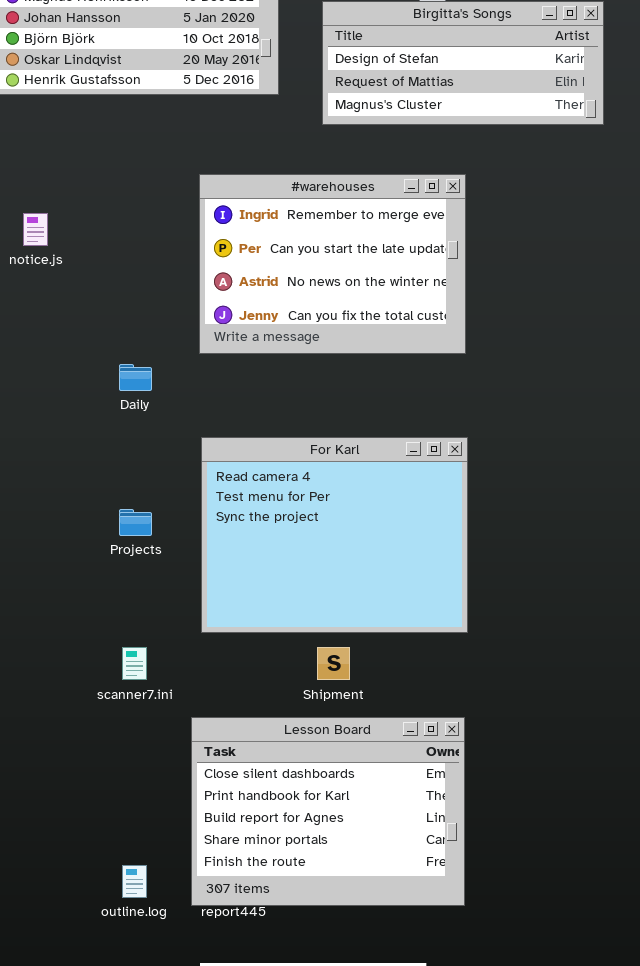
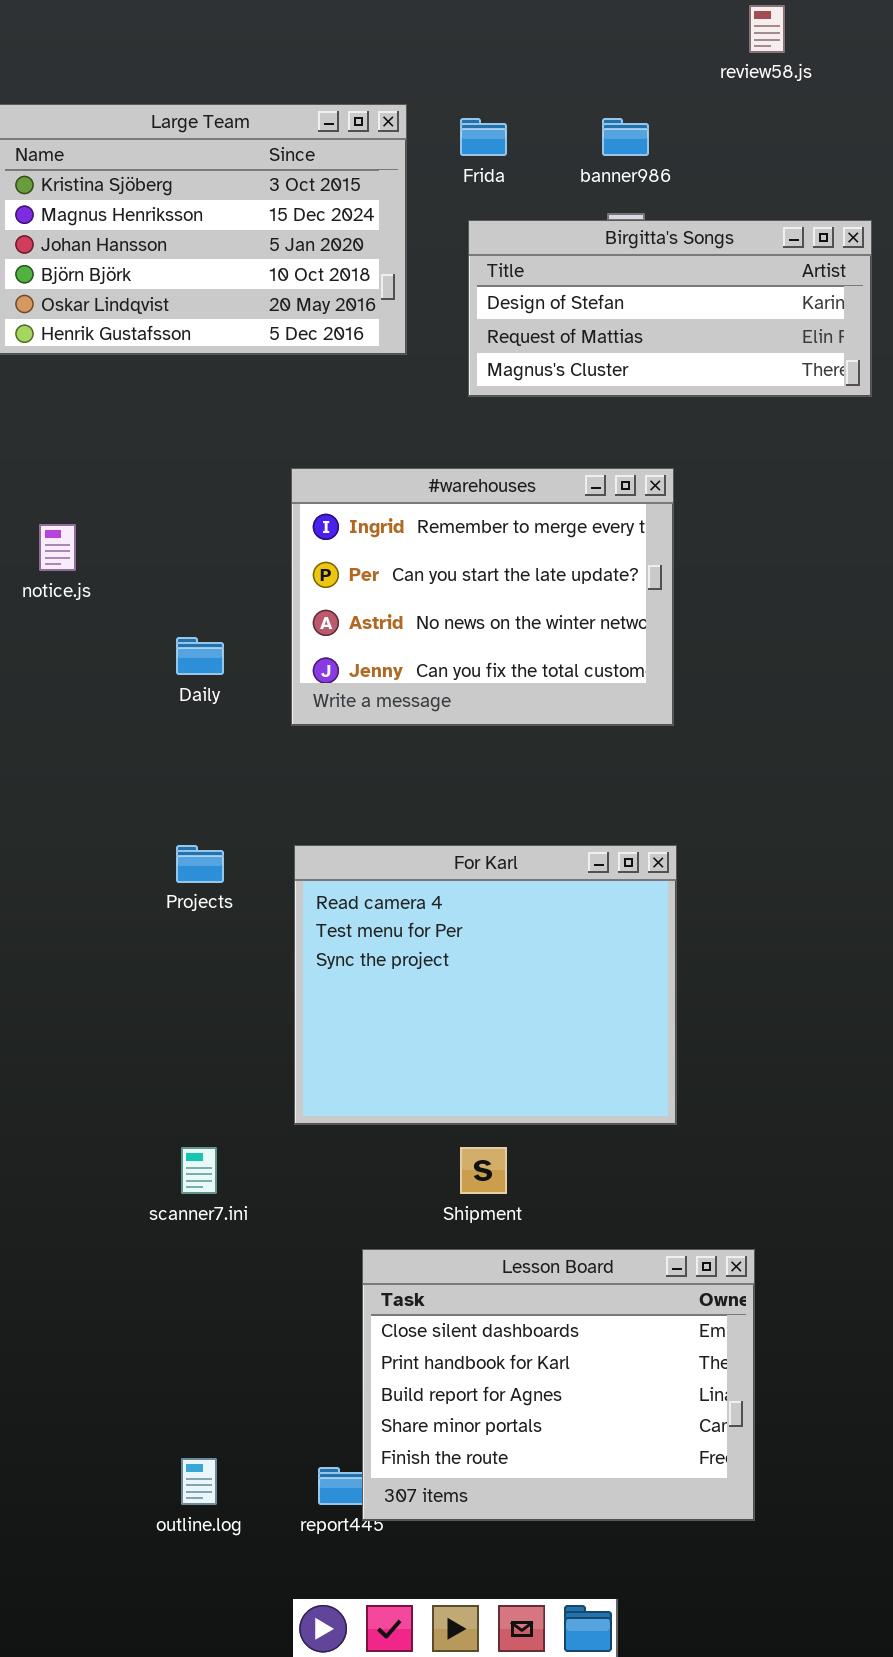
Daily: [119,364,152,391] -> [176,637,224,675], moved
Projects: [119,509,152,536] -> [176,845,224,883], moved
Lesson Board: [191,717,465,906] -> [362,1249,755,1521], moved

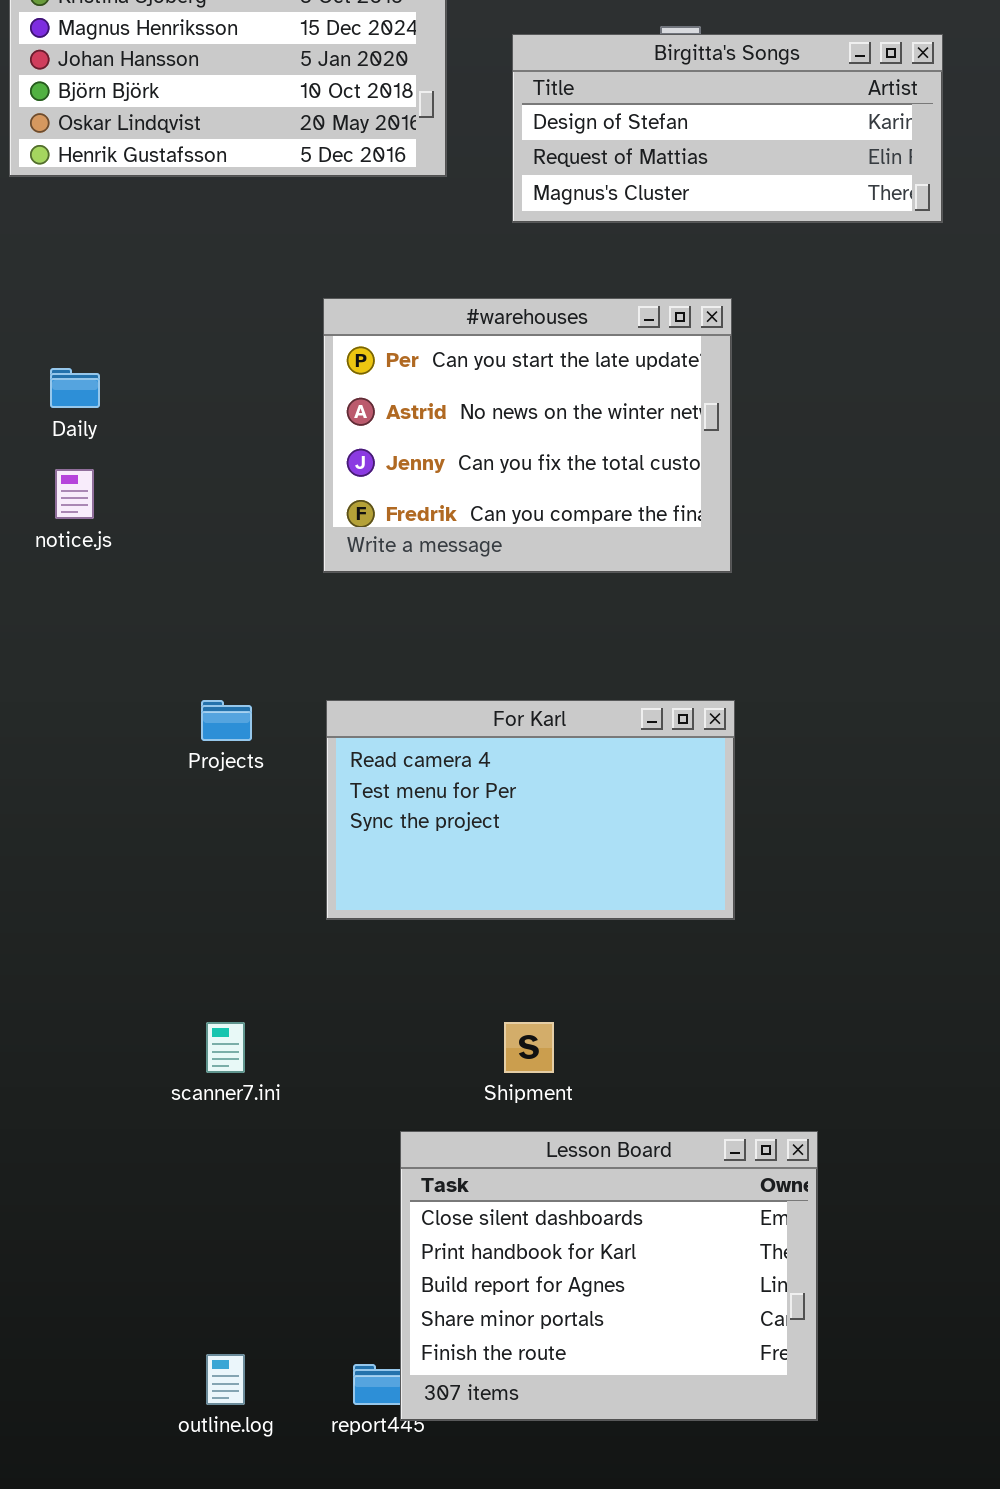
#warehouses: [291,468,674,726] -> [323,298,732,573], scrolled down 1 row
notice.js: [39,524,76,571] -> [55,469,94,519], moved
Daily: [176,637,224,675] -> [50,368,100,408], moved
For Karl: [294,845,677,1125] -> [326,700,735,920], resized

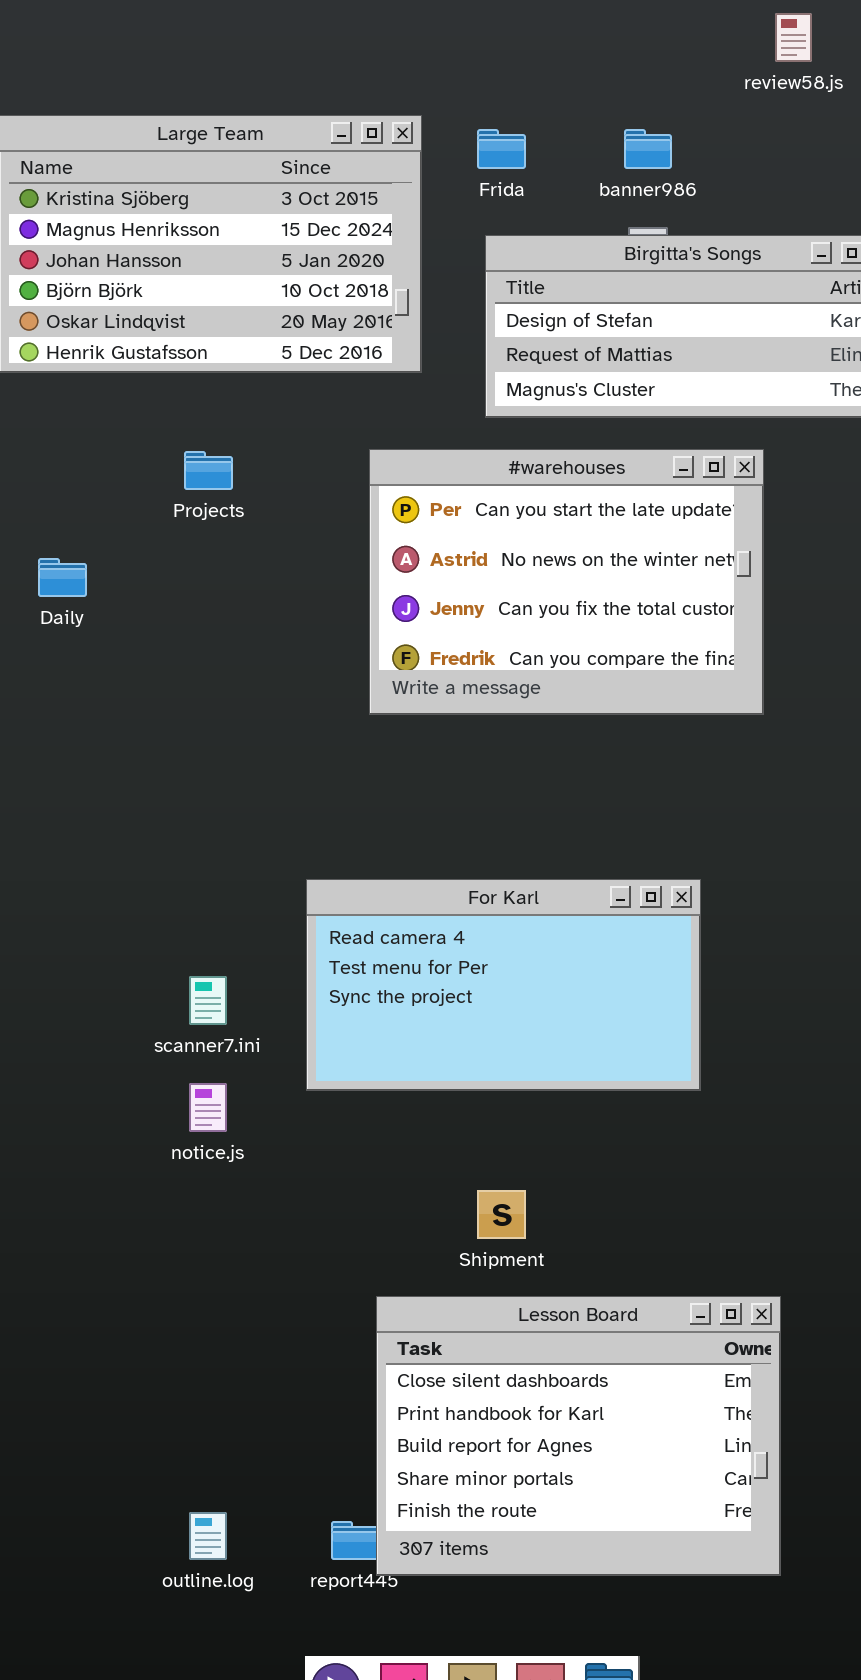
#warehouses: [323,298,732,573] -> [369,449,764,715], moved
notice.js: [55,469,94,519] -> [189,1083,227,1132], moved
Projects: [201,700,252,741] -> [184,451,233,490], moved
scanner7.ini: [206,1022,245,1073] -> [189,976,227,1025], moved

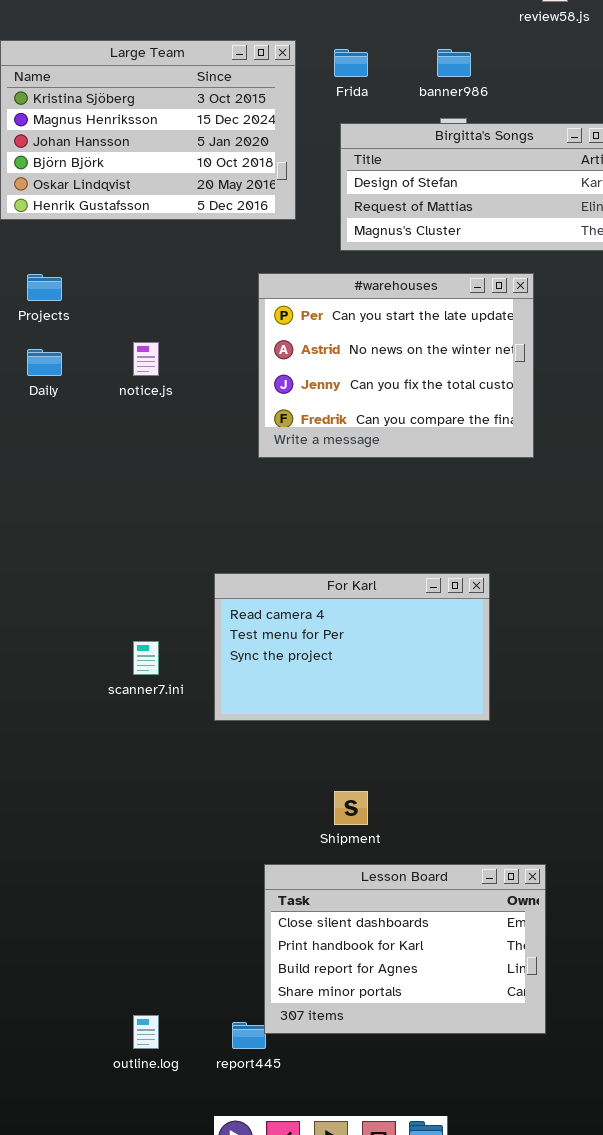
Projects: [184,451,233,490] -> [27,274,62,301], moved
notice.js: [189,1083,227,1132] -> [133,342,159,376], moved
Lesson Board: [376,1296,781,1576] -> [264,864,546,1034], resized

